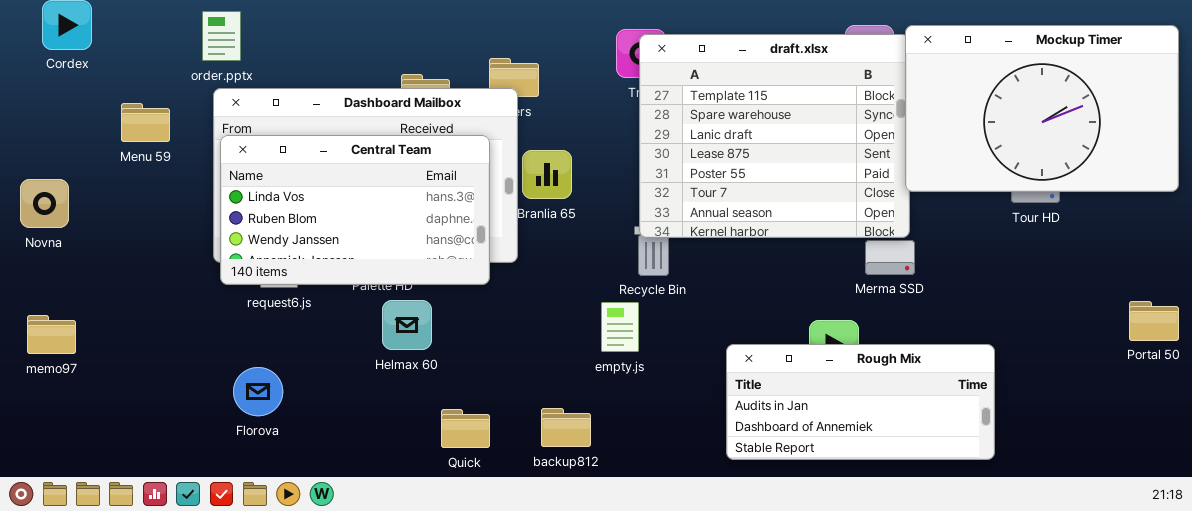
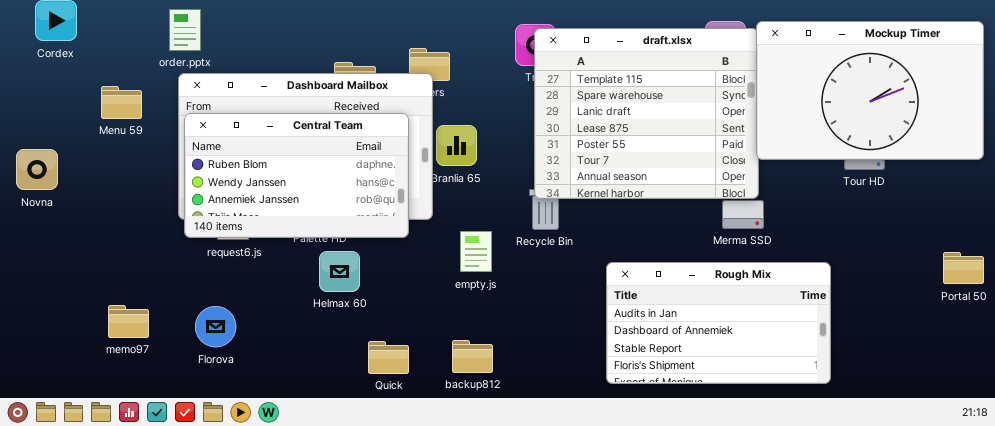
Central Team: [220,135,490,285] -> [184,113,409,238], scrolled down 1 row
empty.js: [601,302,639,352] -> [460,231,492,272], moved
memo97: [27,315,76,354] -> [108,305,149,338], moved
Rough Mix: [726,344,995,460] -> [606,262,831,384], resized

